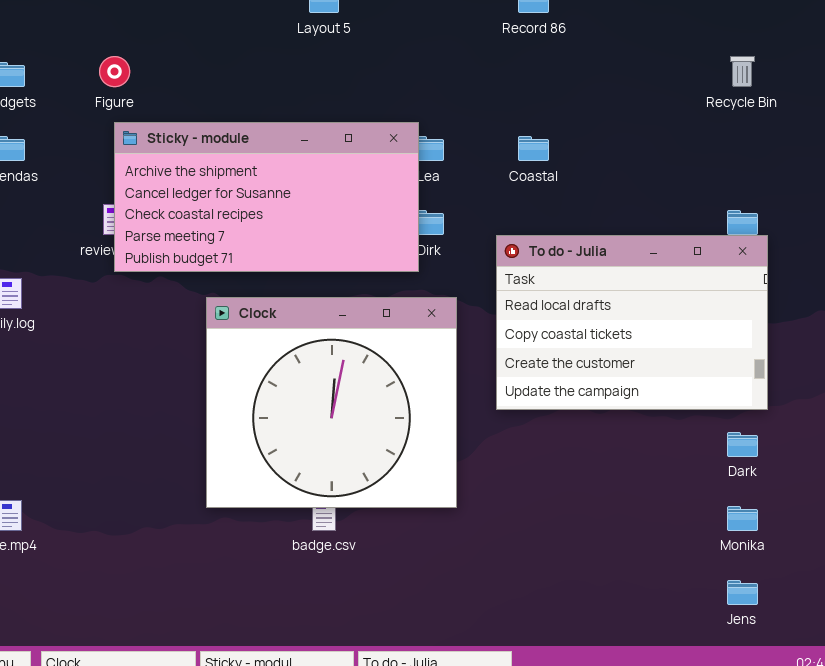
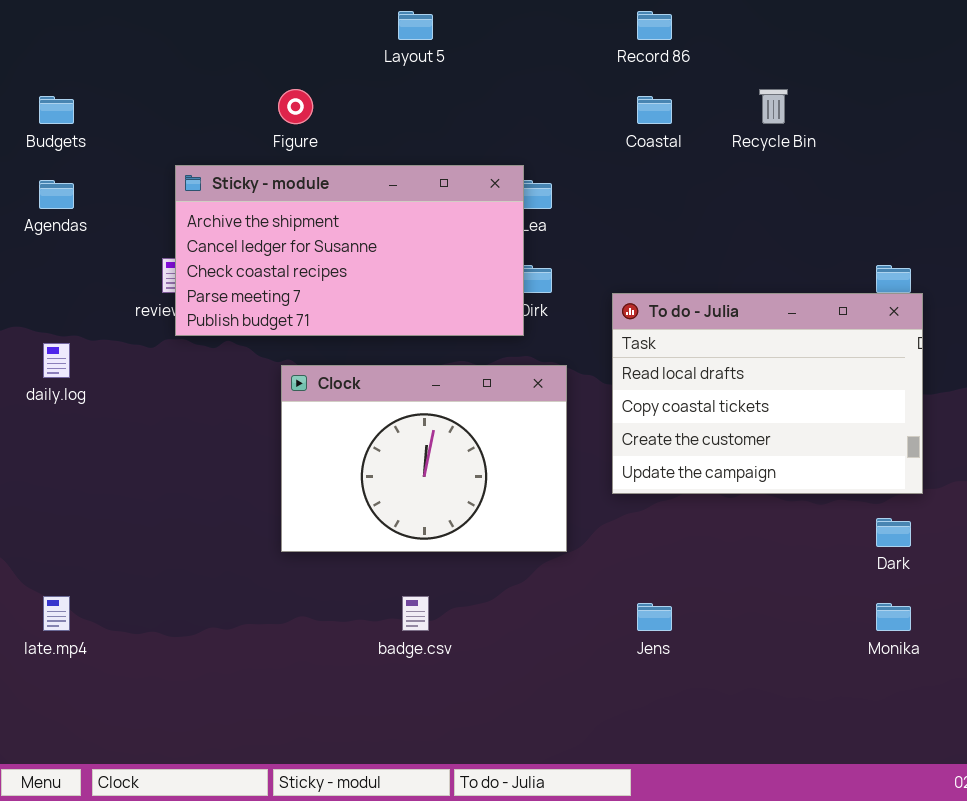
Figure: [99,56,130,87] -> [278,89,313,124], moved
Recycle Bin: [730,56,755,87] -> [759,89,788,124], moved
Coastal: [518,136,549,161] -> [637,96,672,124], moved
Clock: [206,297,457,508] -> [281,365,567,552], resized
Jens: [727,580,758,605] -> [637,603,672,631], moved

